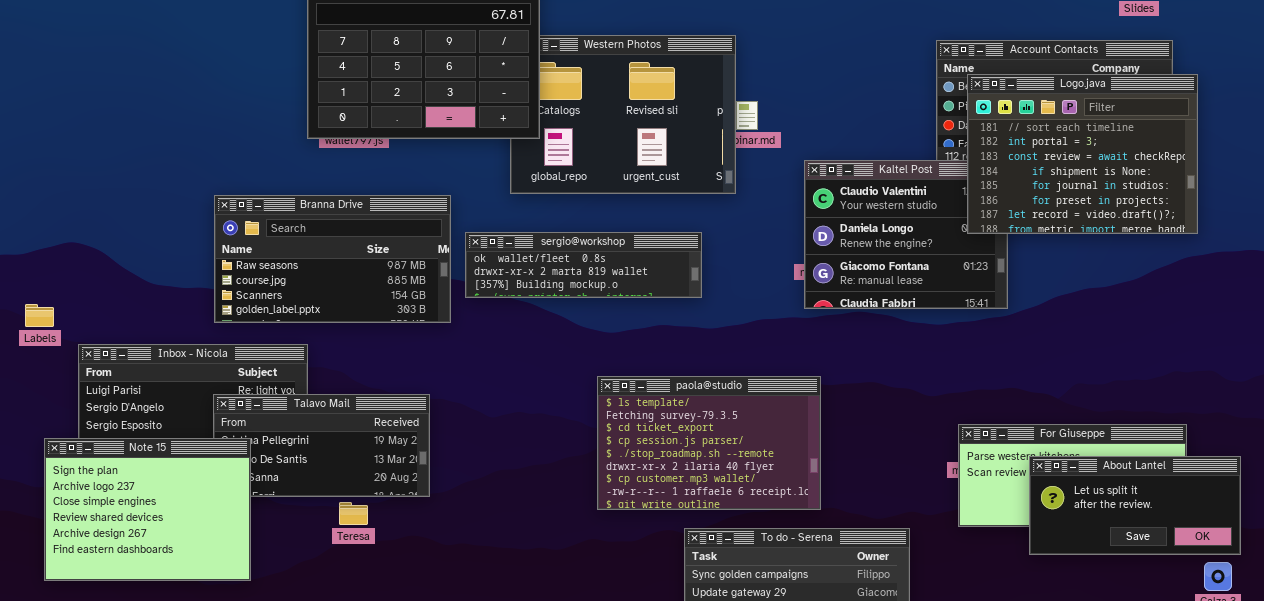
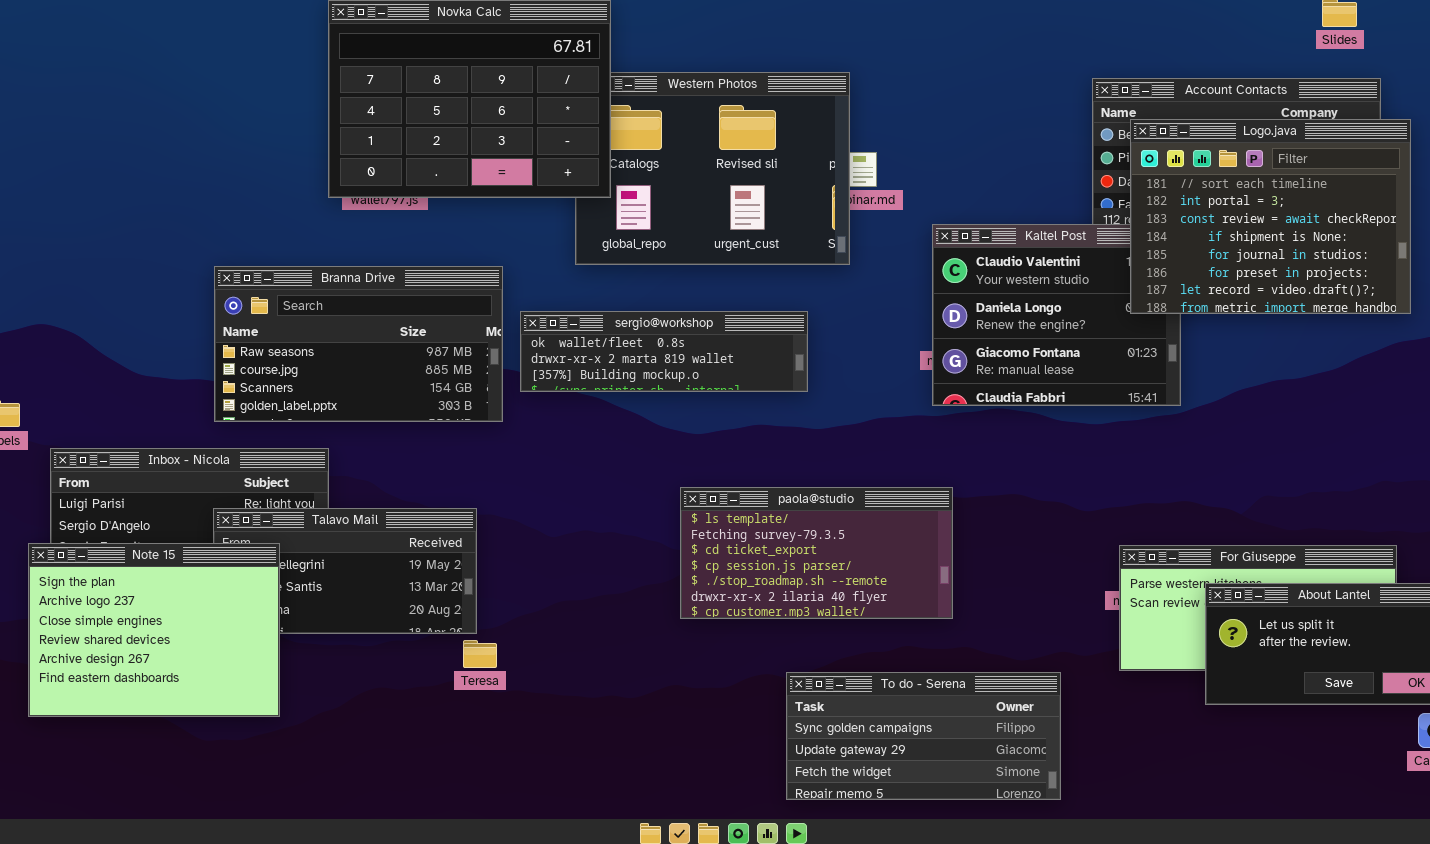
paola@studio: [597,376,821,510] -> [680,487,953,619], resized
Note 15: [44,438,251,581] -> [28,543,280,717], moved
Teresa: [339,502,368,525] -> [463,640,497,668], moved

